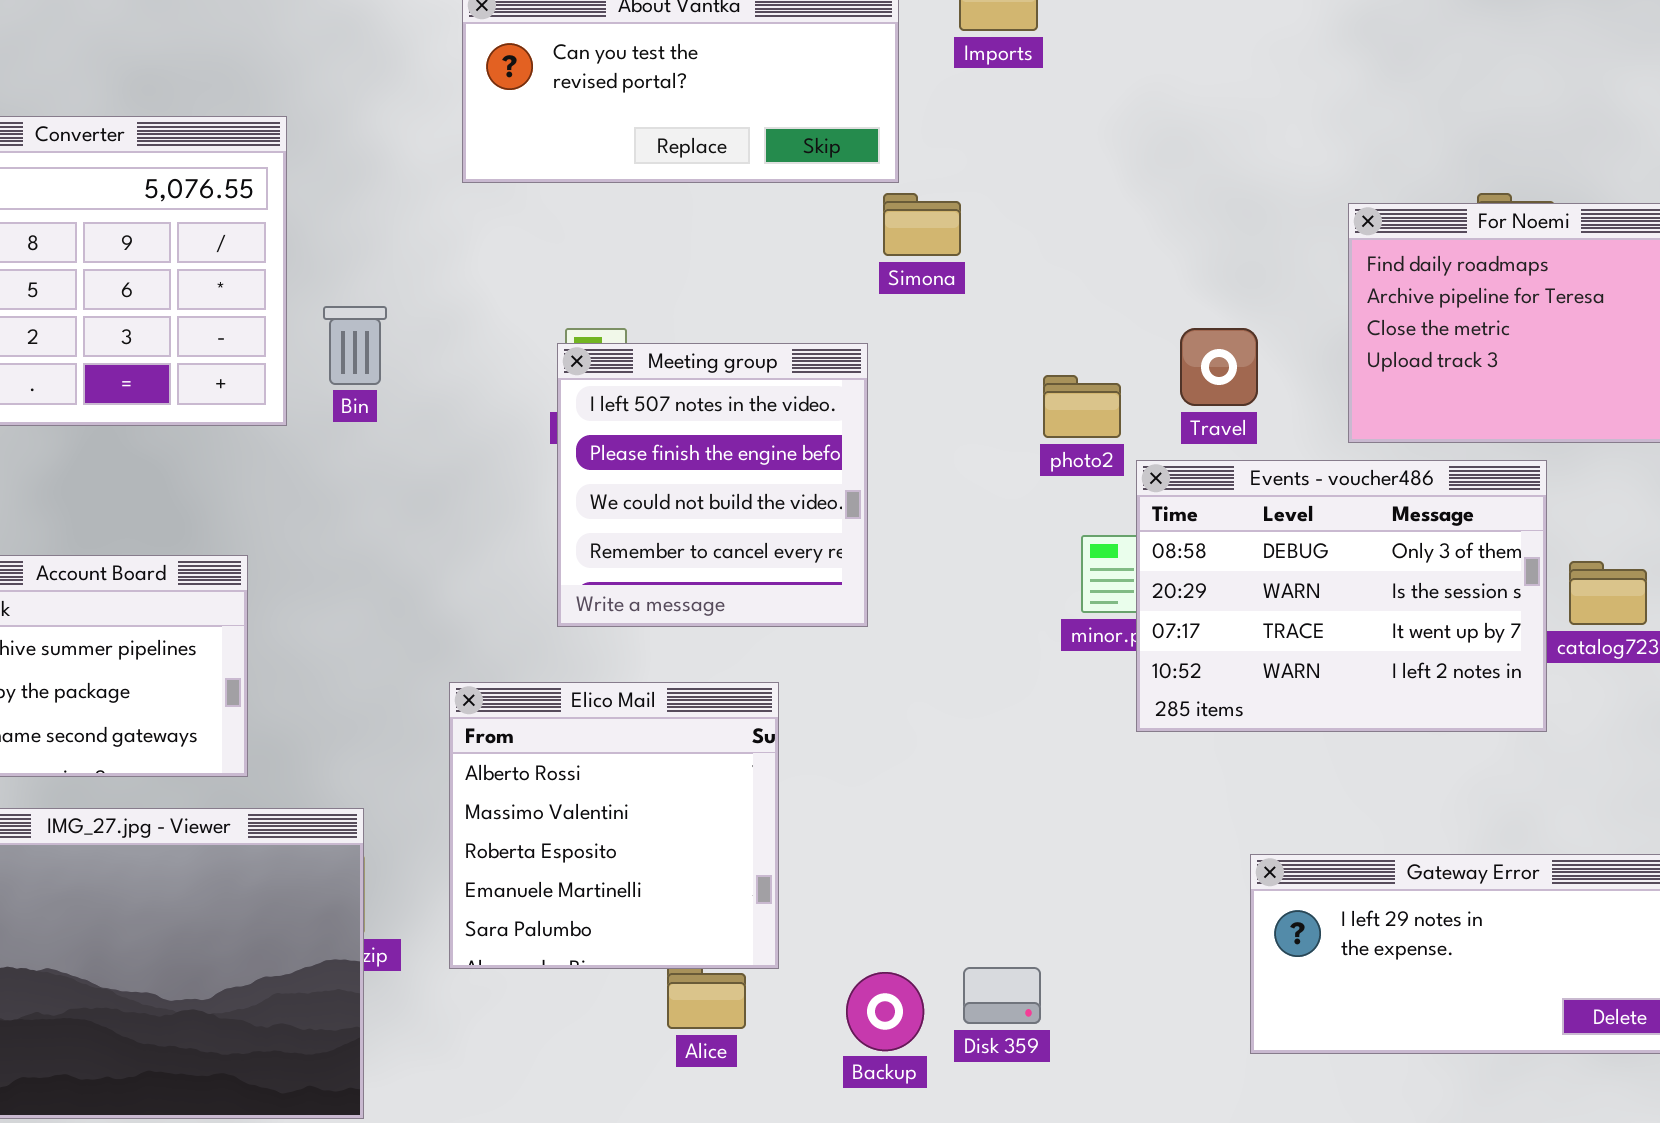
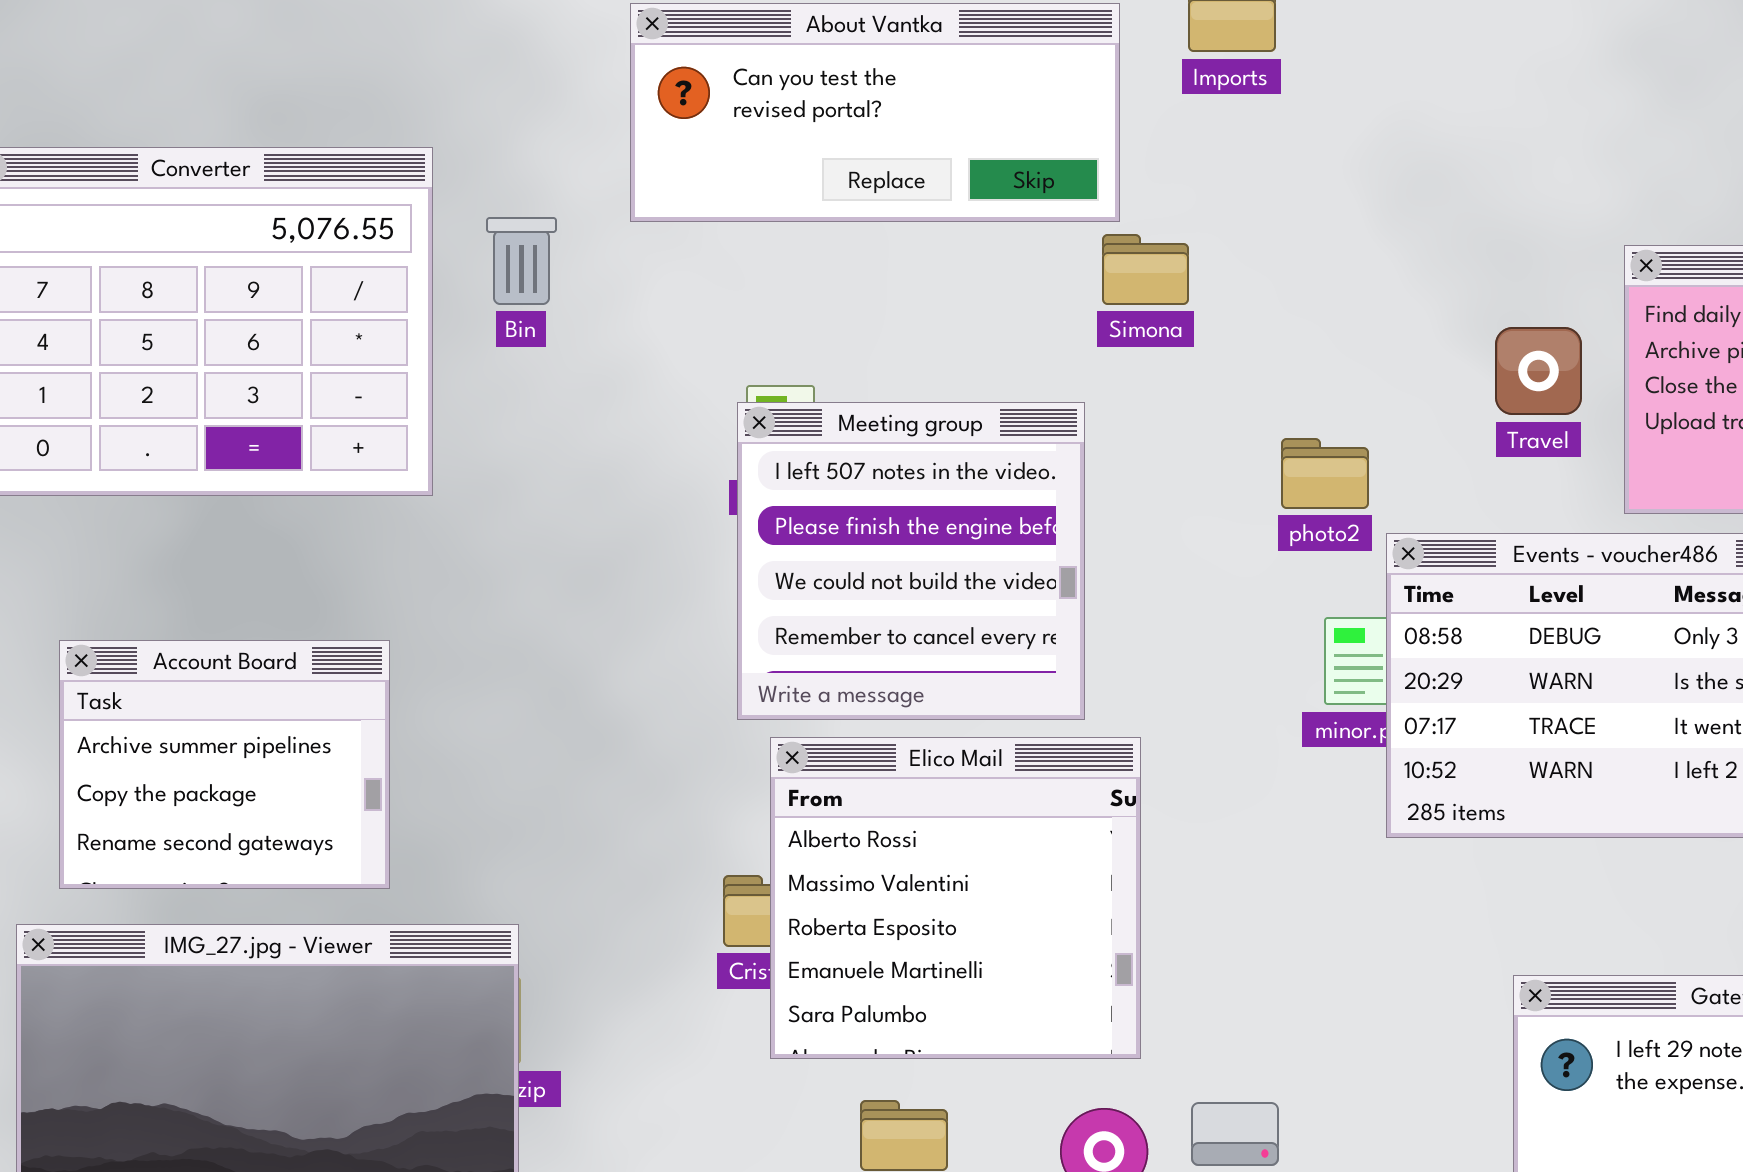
Bin: [323,306,387,385] -> [486,217,557,305], moved
Travel: [1180,328,1258,406] -> [1495,327,1582,415], moved
Elico Mail: [449,682,779,969] -> [770,737,1141,1059], moved

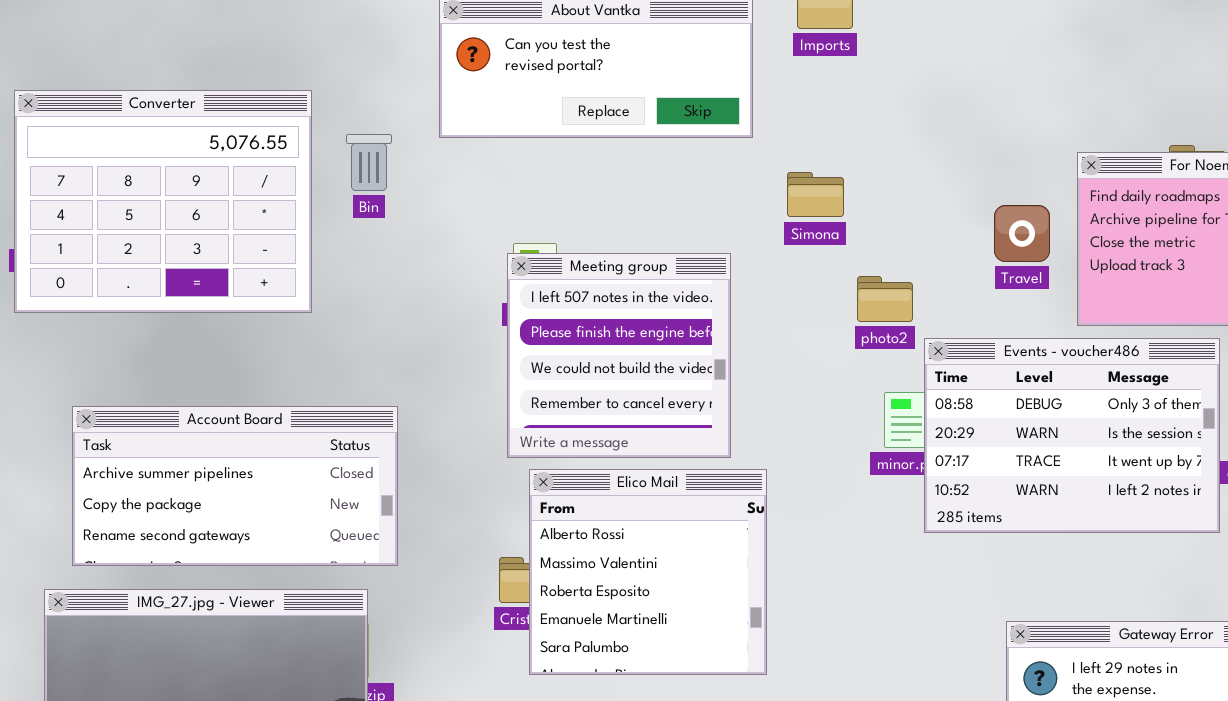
Simona: [1102,234,1189,305] -> [787,172,844,217], moved
Account Board: [59,640,390,889] -> [72,406,398,566], resized

